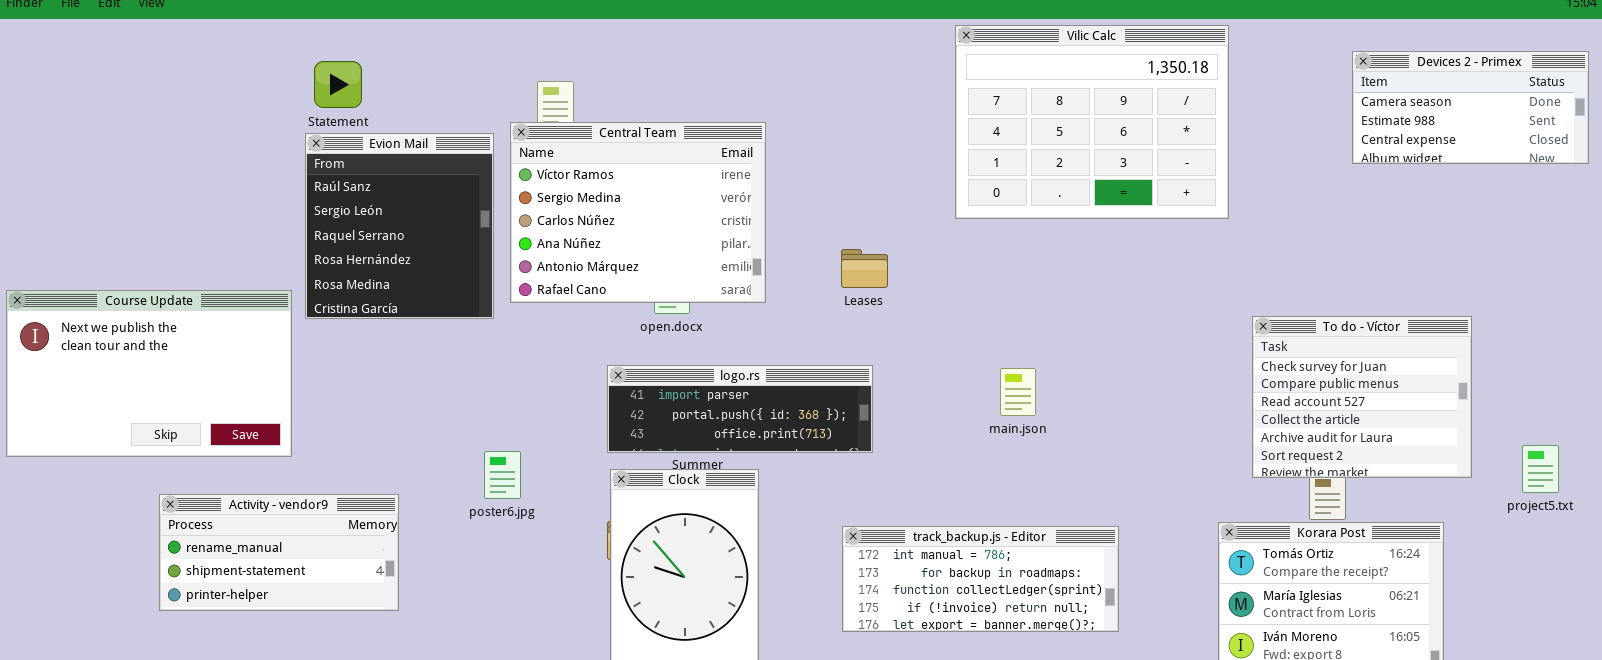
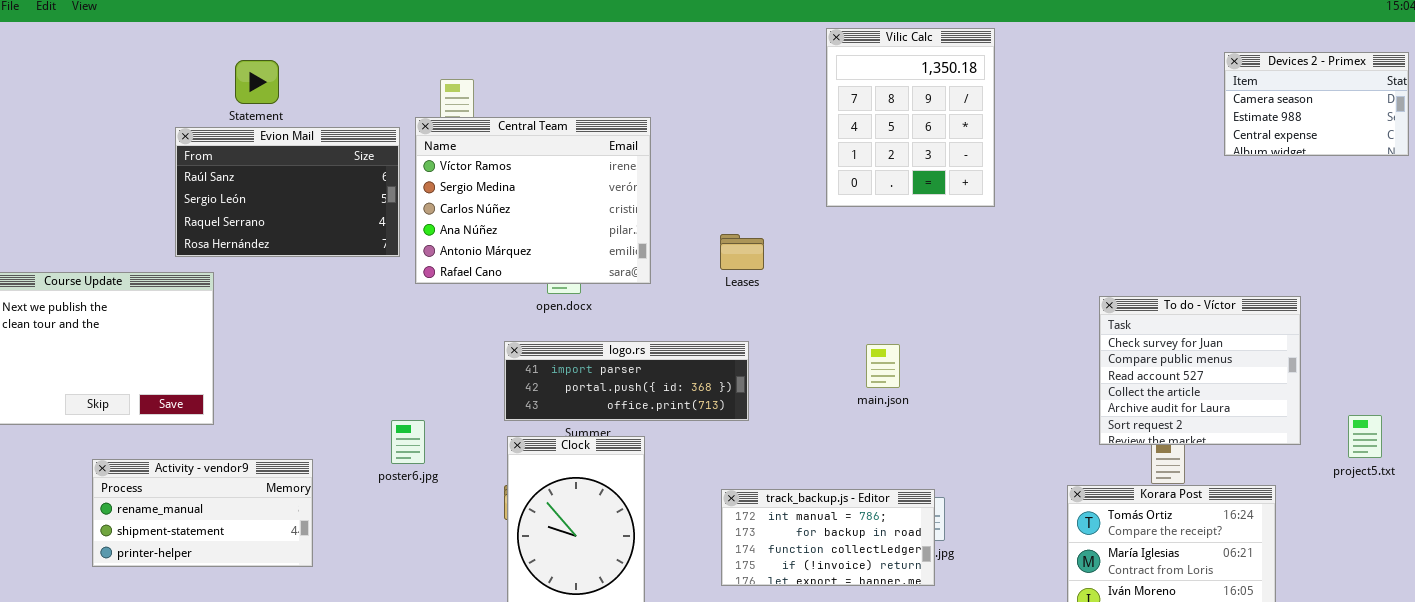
Vilic Calc: [955,25,1229,219] -> [826,28,995,207], resized
Devices 2 - Primex: [1352,51,1589,164] -> [1224,52,1409,156], resized
Evion Mail: [305,133,494,319] -> [175,127,400,257], resized
track_backup.js - Editor: [842,526,1119,632] -> [721,489,935,586], resized

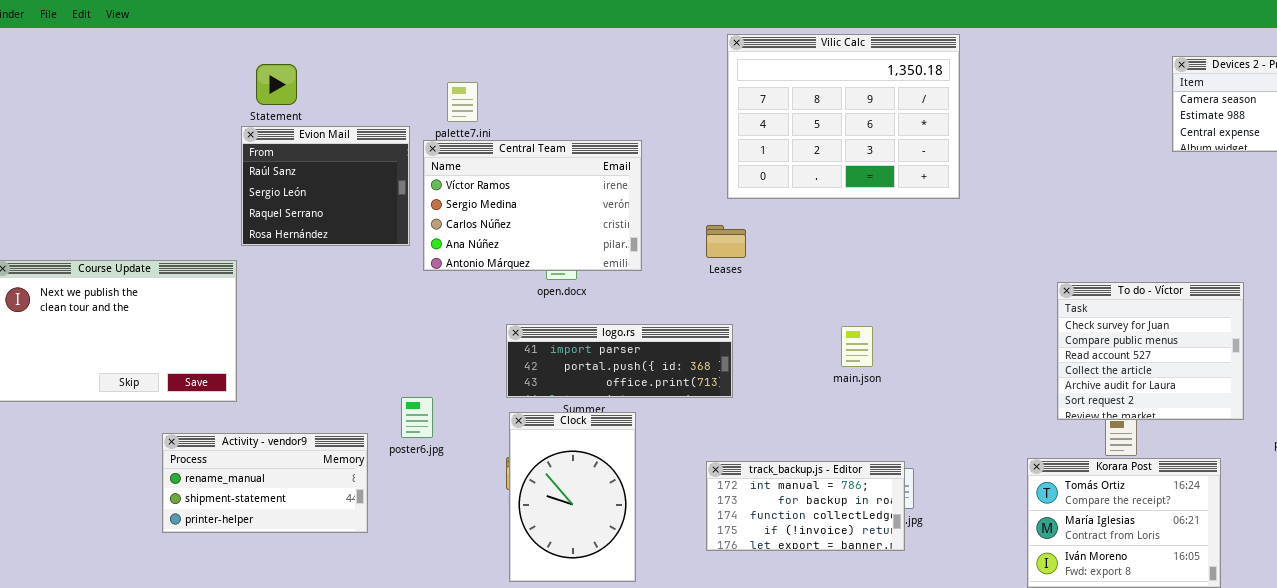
Vilic Calc: [826,28,995,207] -> [727,34,960,199], resized
Central Team: [415,117,651,284] -> [423,140,642,271], resized
Evion Mail: [175,127,400,257] -> [241,126,410,246], resized
Activity - vendor9: [92,459,313,567] -> [162,433,368,533], moved

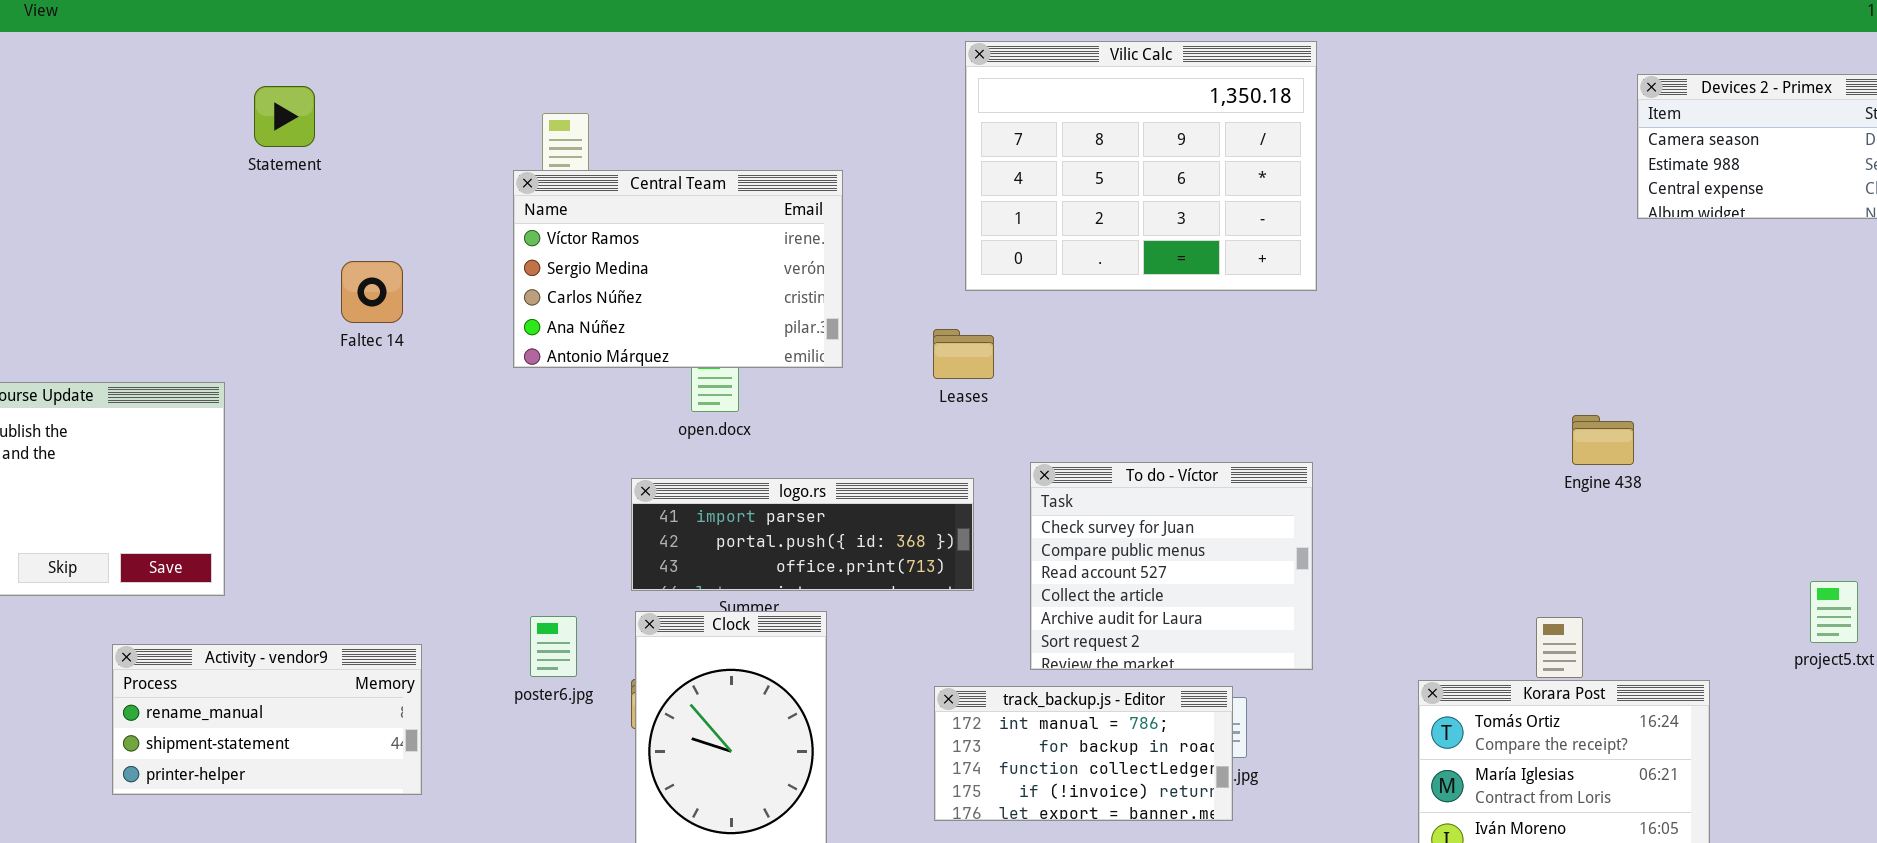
Evion Mail: [241,126,410,246] -> none, closed
Central Team: [423,140,642,271] -> [513,170,843,368], moved
To do - Víctor: [1057,282,1244,420] -> [1030,462,1313,670], moved
poster6.jpg: [401,397,433,438] -> [530,616,577,677], moved

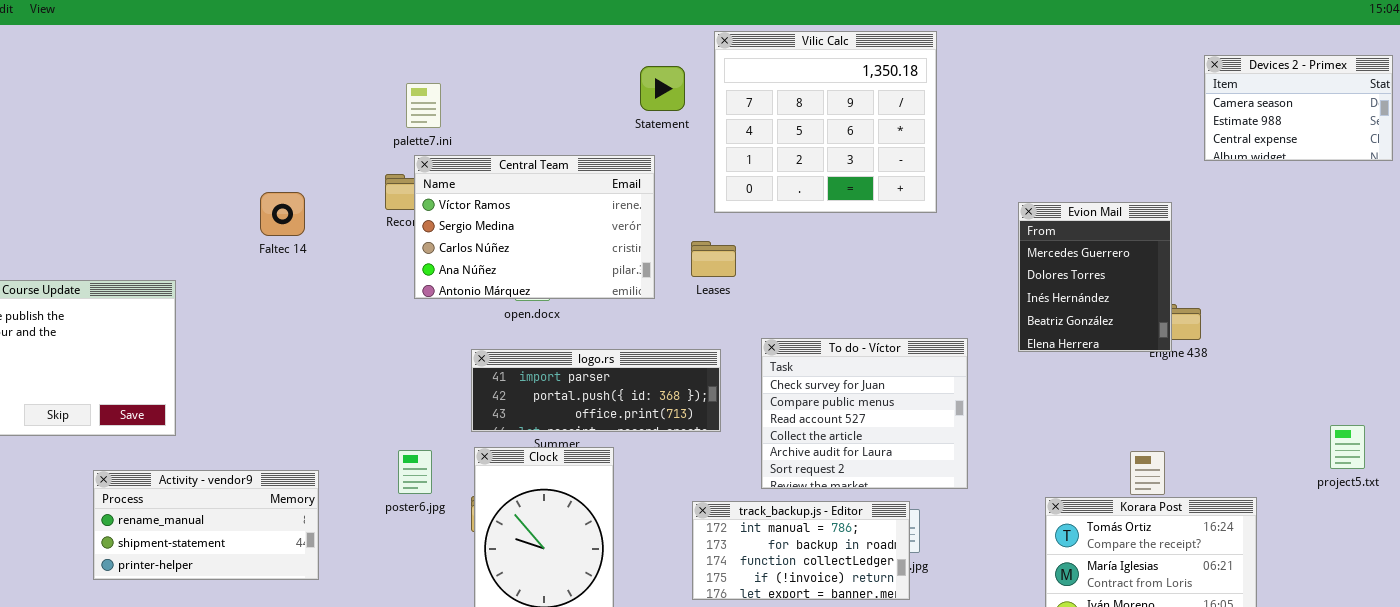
Vilic Calc: [965,41,1317,291] -> [714,31,937,213], resized
Statement: [254,86,315,147] -> [640,66,685,111], moved
Central Team: [513,170,843,368] -> [414,155,655,299], moved
Evion Mail: none -> [1018,202,1172,352], opened

